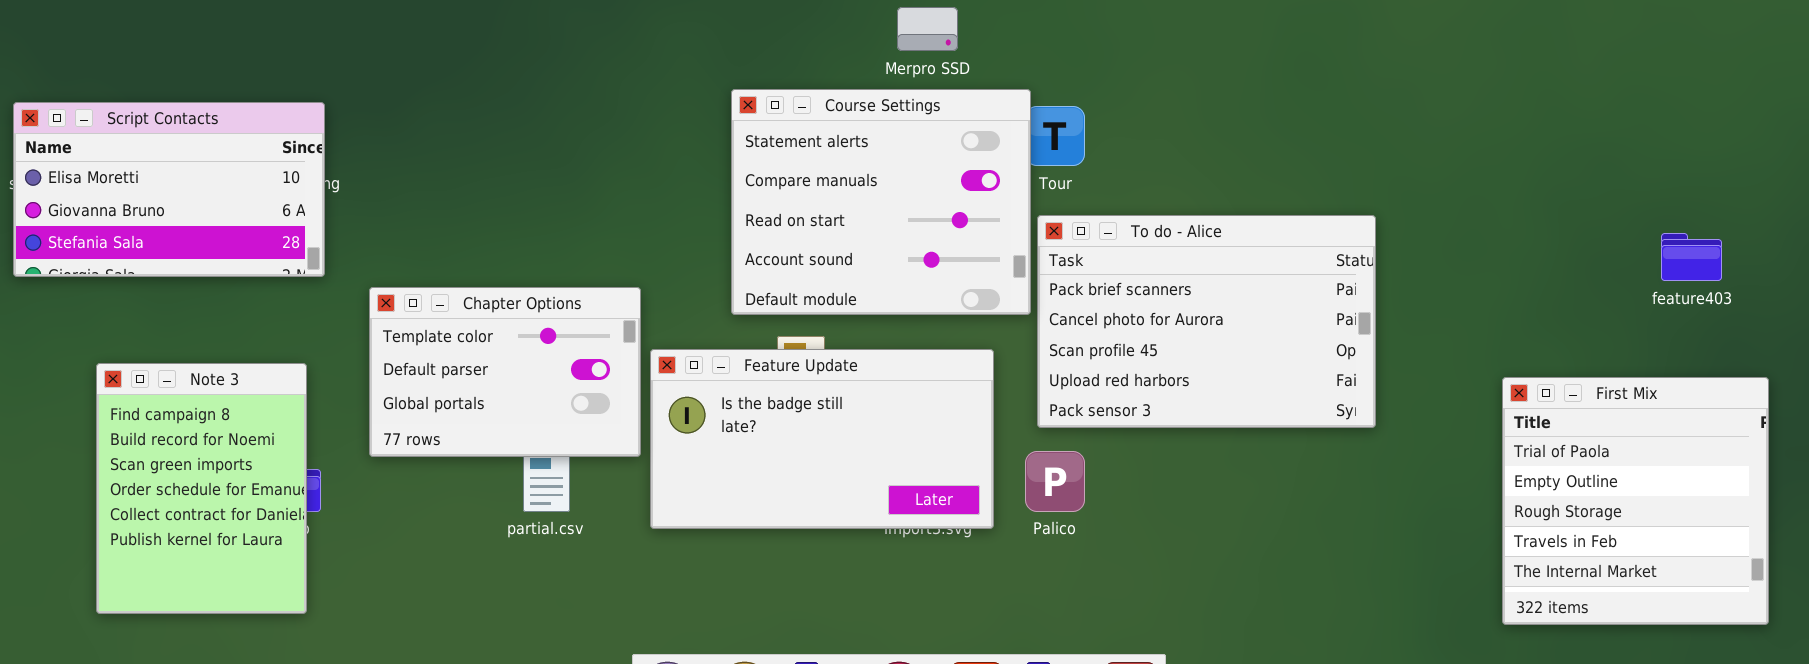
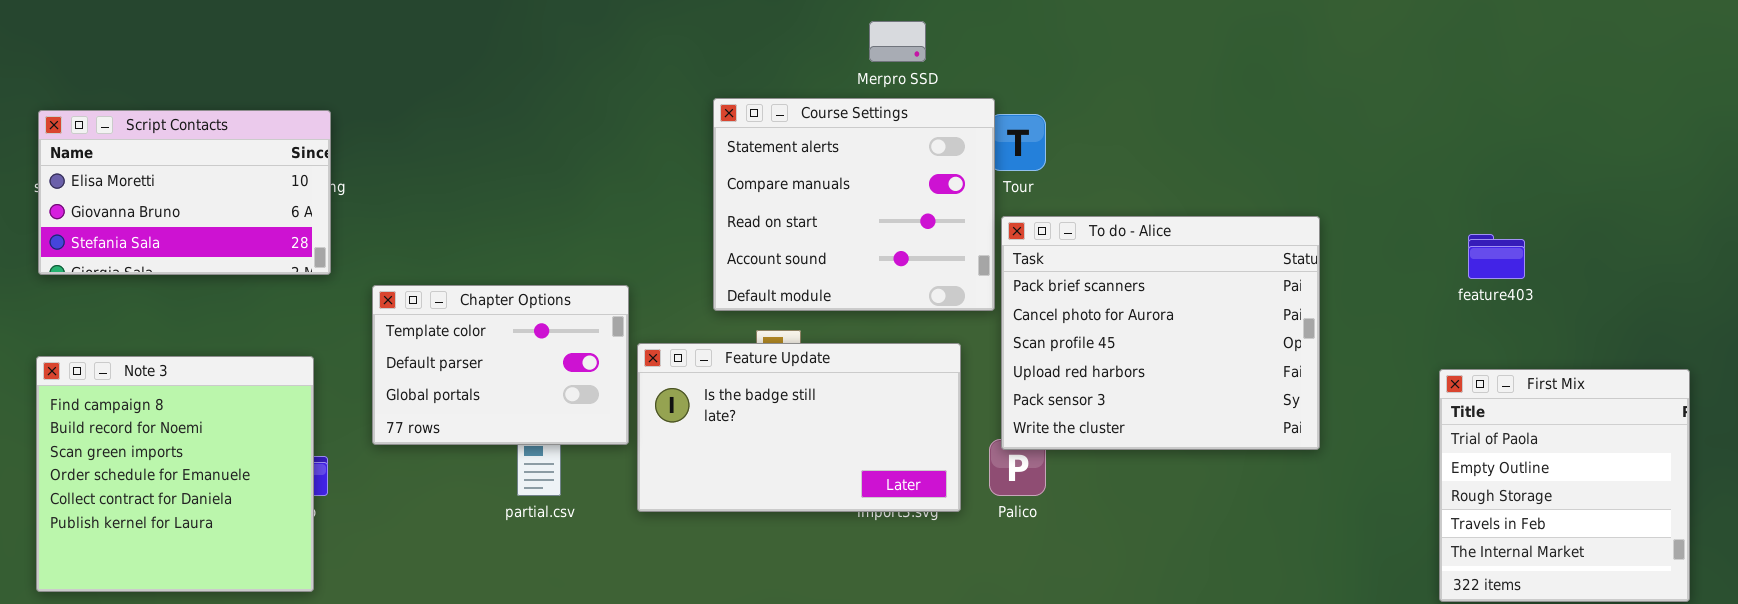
To do - Alice: [1037,215,1376,428] -> [1001,216,1320,450], resized
feature403: [1661,233,1722,281] -> [1468,234,1525,279], moved
Note 3: [96,363,307,614] -> [36,356,314,592], resized

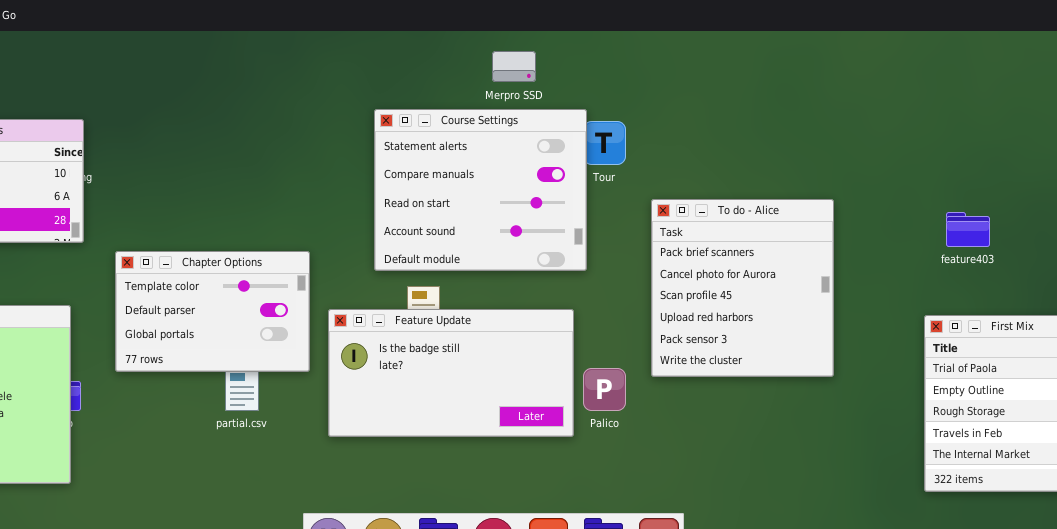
To do - Alice: [1001,216,1320,450] -> [651,199,834,377], resized
Feature Update: [637,343,961,512] -> [328,309,574,437], moved

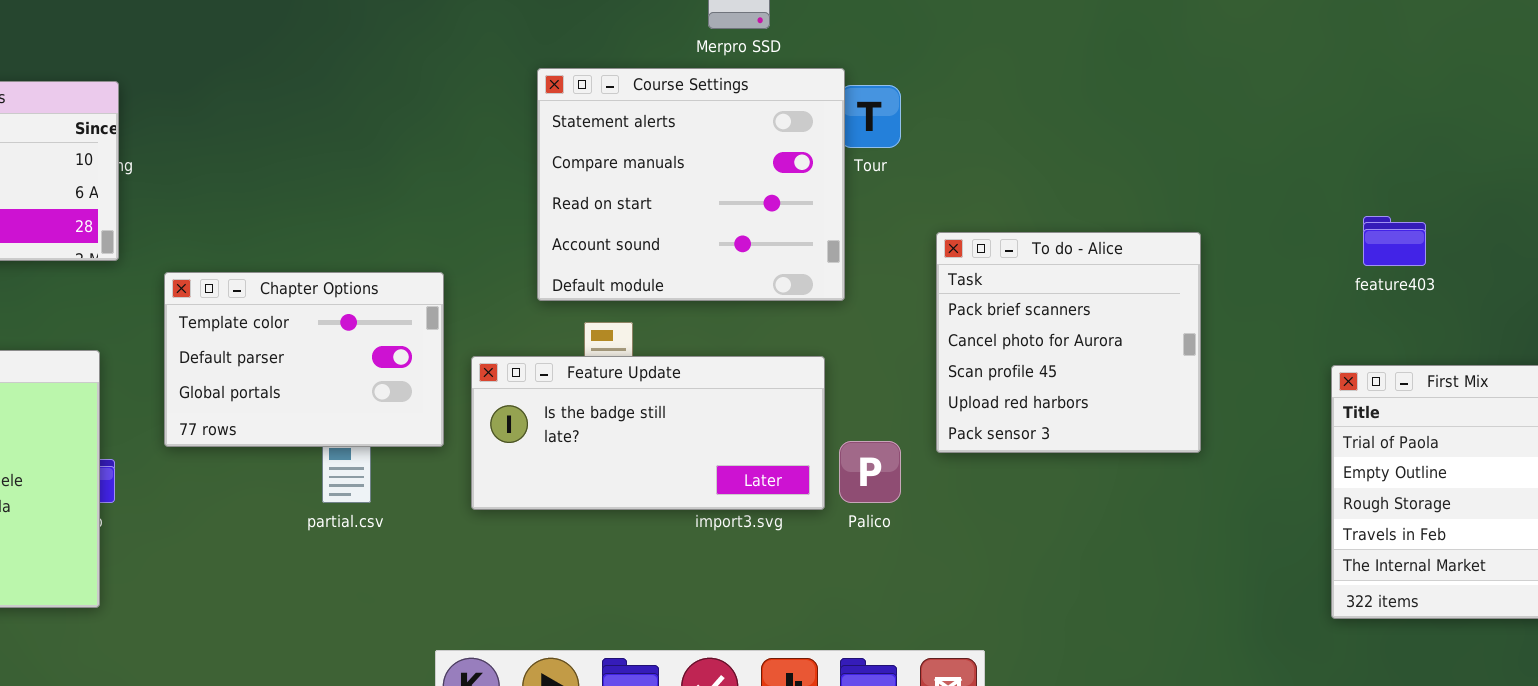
To do - Alice: [651,199,834,377] -> [936,232,1201,453], resized
Feature Update: [328,309,574,437] -> [471,356,825,510], resized

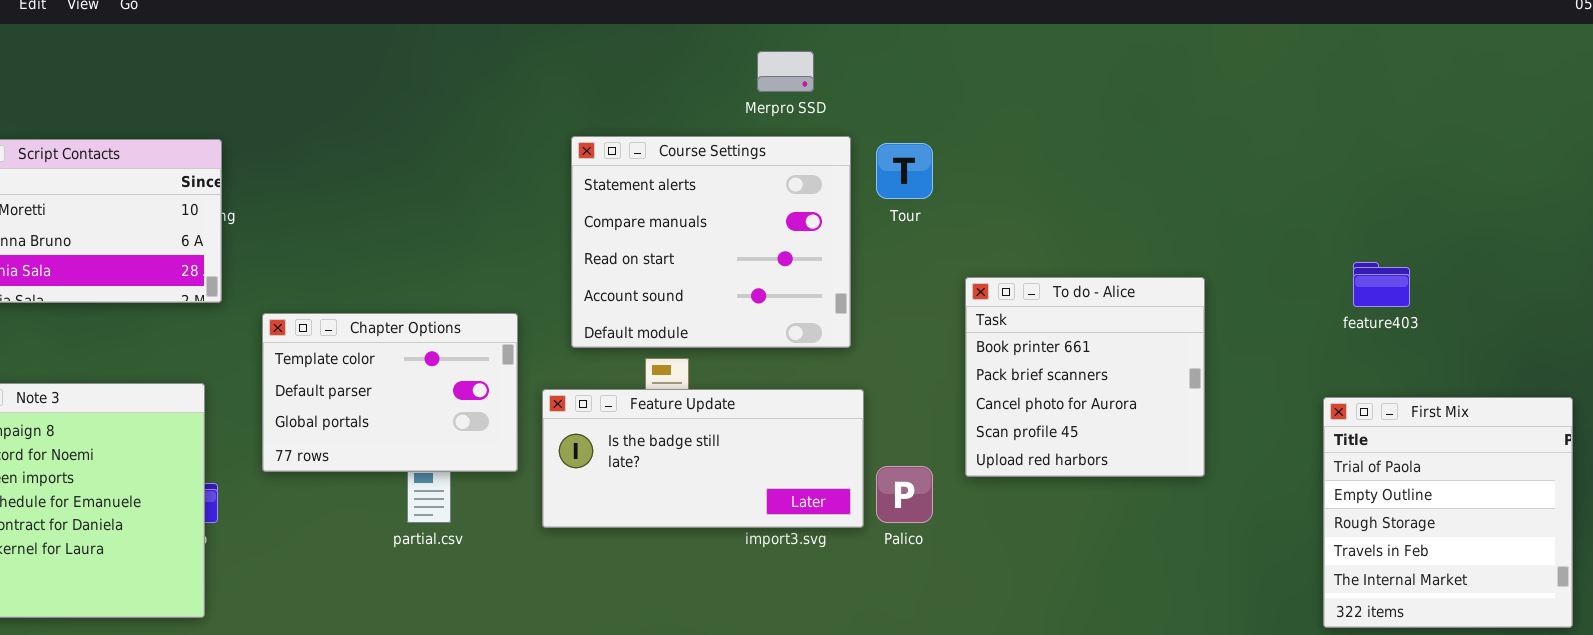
Course Settings: [537,68,845,301] -> [571,136,851,348], moved
To do - Alice: [936,232,1201,453] -> [965,277,1205,477], scrolled up 1 row

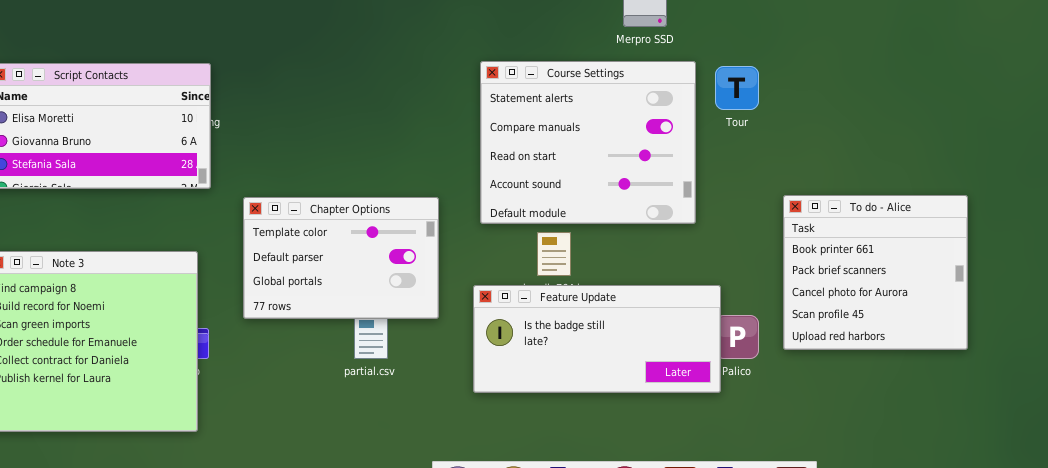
To do - Alice: [965,277,1205,477] -> [783,195,968,350], moved
Feature Update: [542,389,864,528] -> [473,285,721,393], moved

